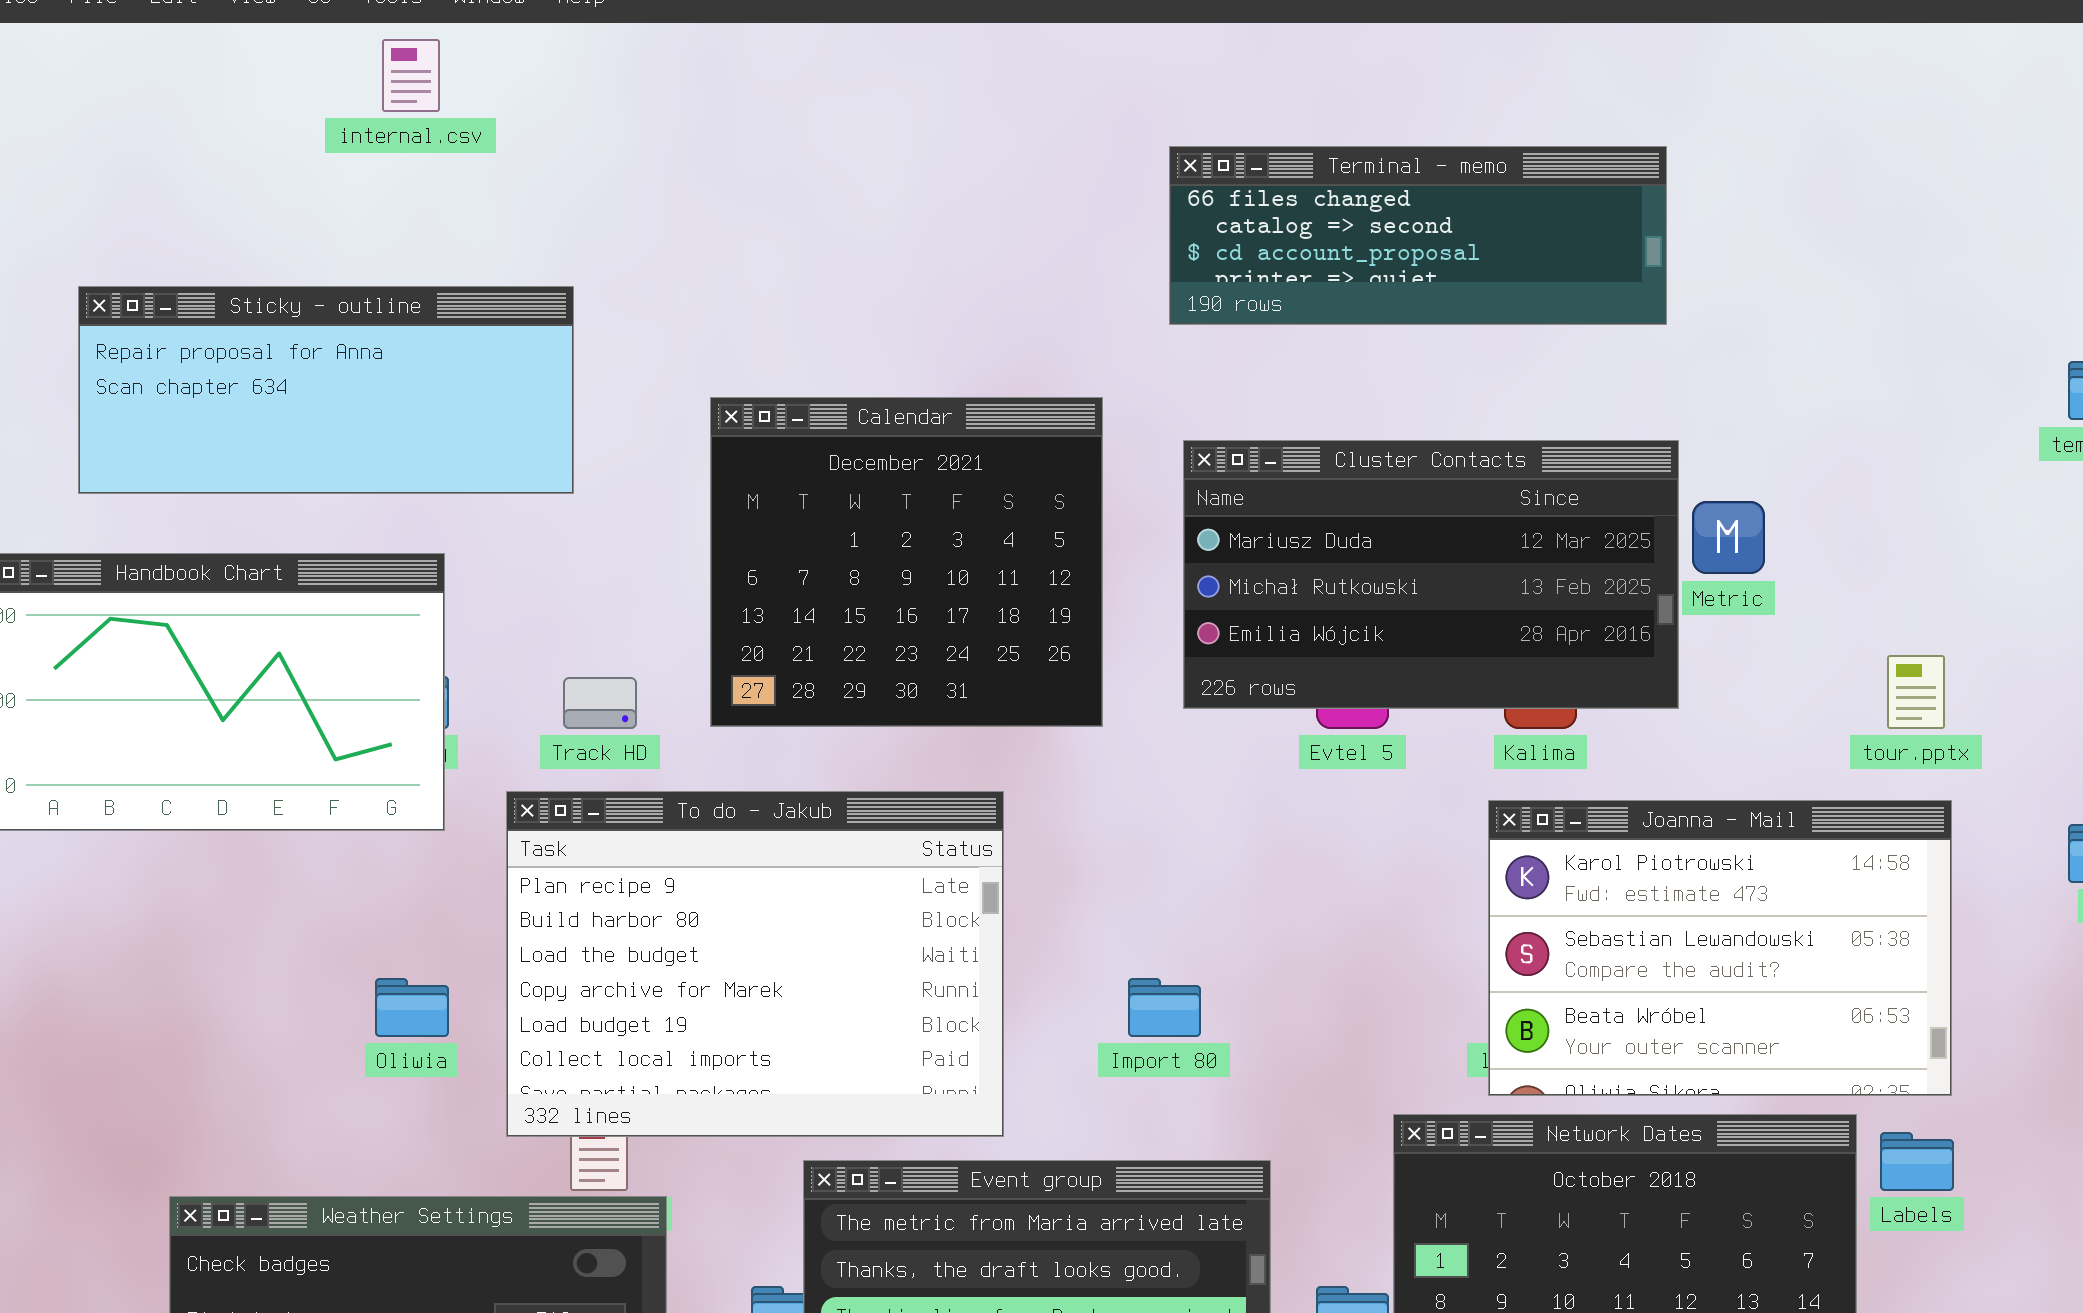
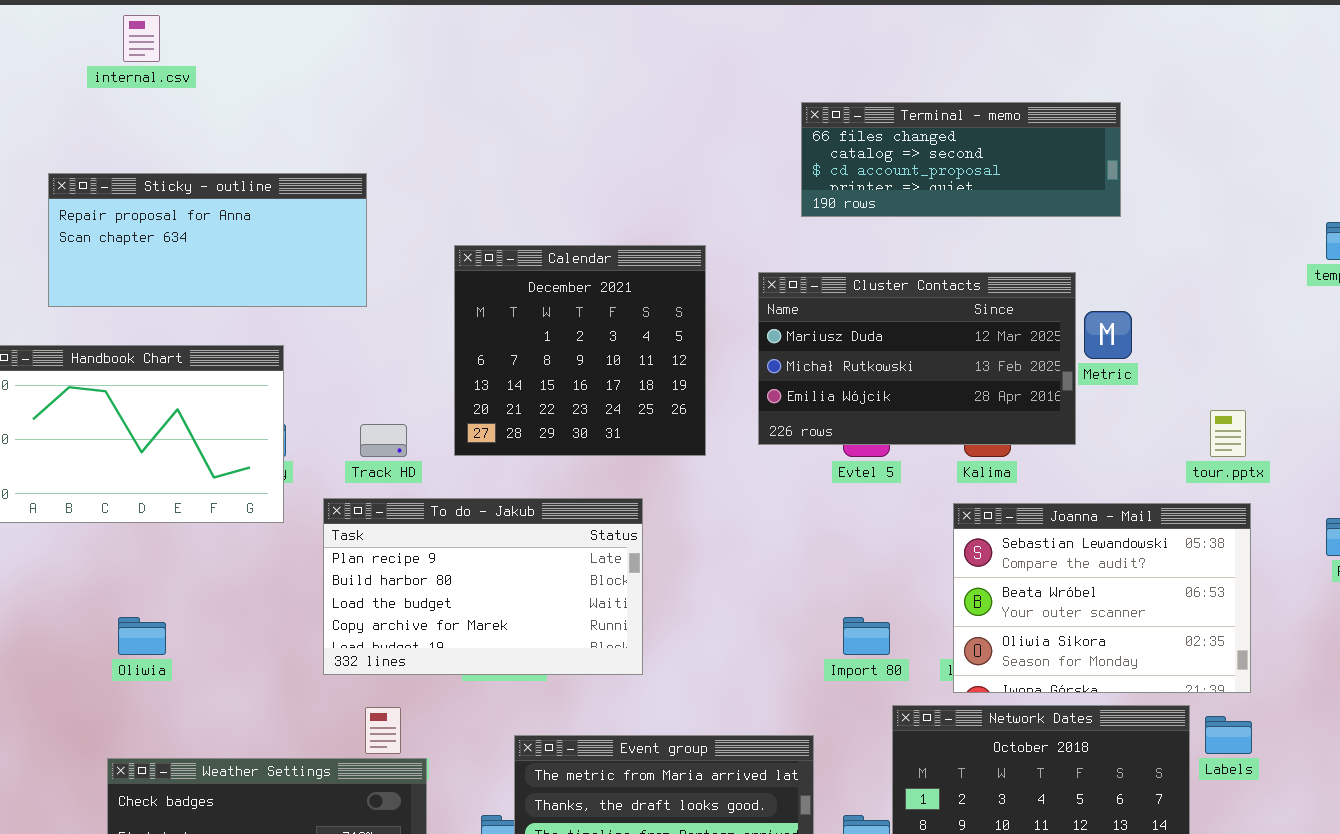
internal.csv: [382,39,440,112] -> [123,15,160,62], moved
Terminal - memo: [1169,146,1667,325] -> [801,102,1121,217], moved
To do - Jakub: [506,791,1004,1137] -> [323,498,643,675], resized
Joanna - Mail: [1488,800,1952,1096] -> [953,503,1251,693], scrolled down 1 row
Oliwia: [375,978,449,1037] -> [118,617,166,655], moved
Import 80: [1128,978,1201,1037] -> [843,617,890,655], moved

